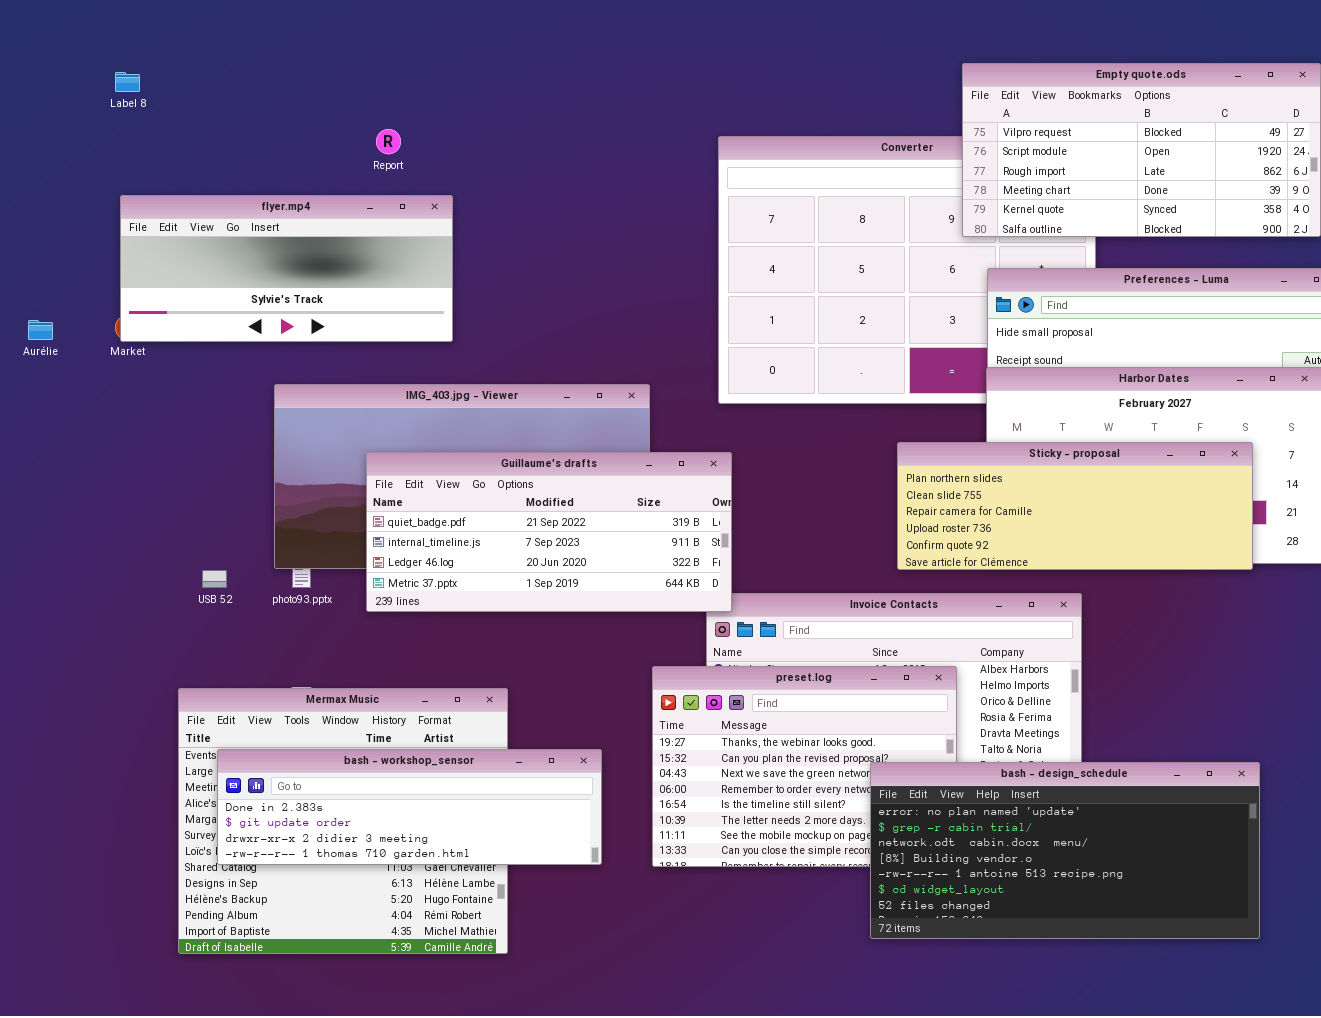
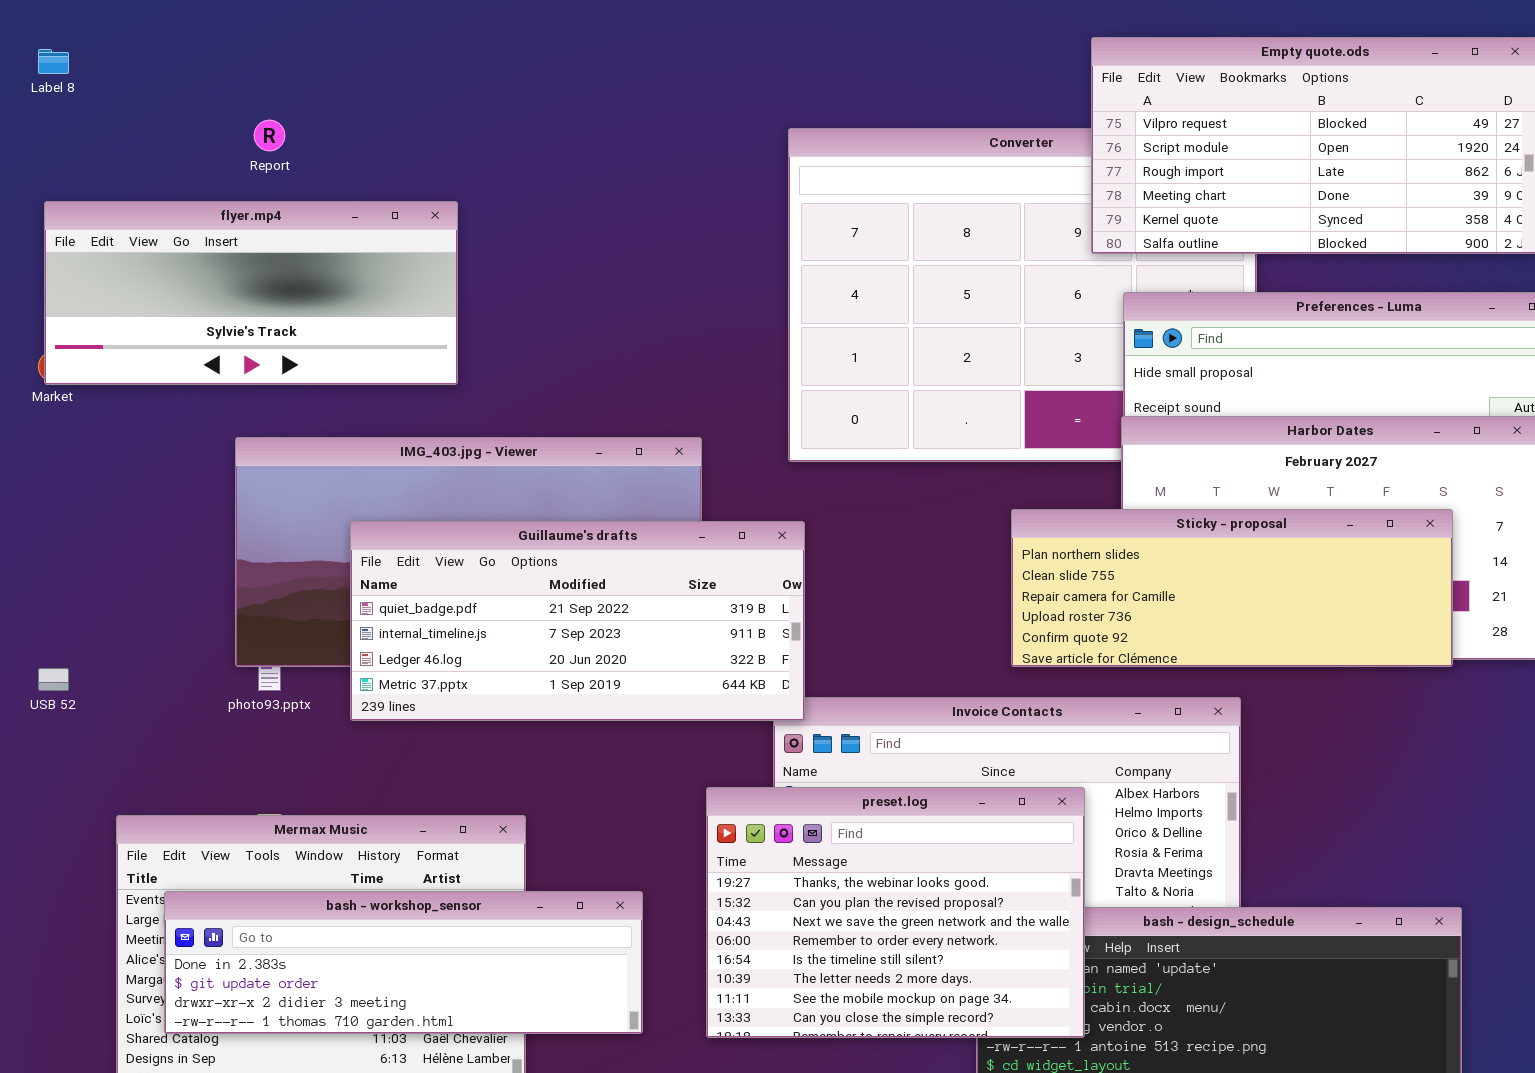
Report: [376,129,401,154] -> [254,120,285,151], moved
USB 52: [202,570,227,588] -> [38,668,69,691], moved
preset.log: [652,666,957,867] -> [706,787,1085,1038], raised

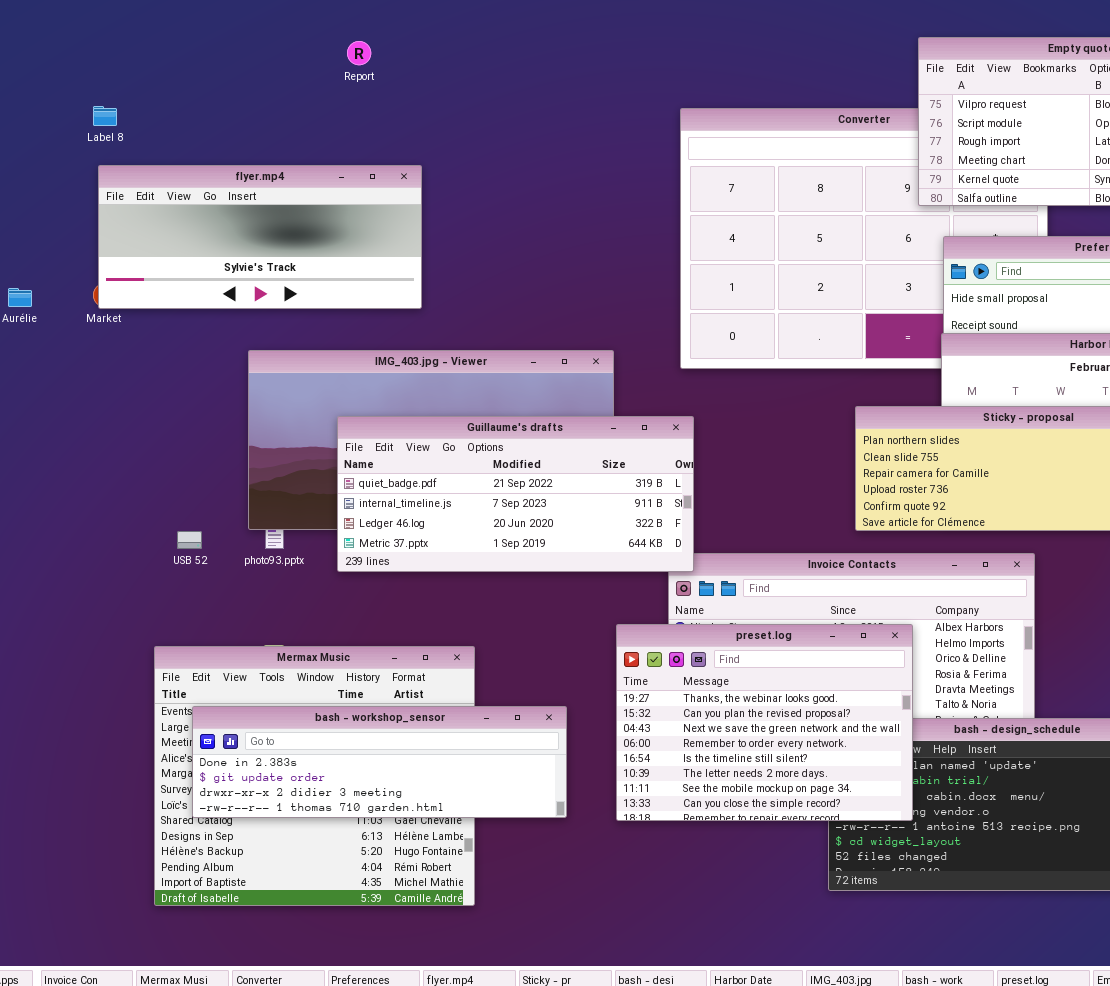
Label 8: [38,49,69,74] -> [93,106,117,126], moved
Report: [254,120,285,151] -> [347,41,371,65], moved
USB 52: [38,668,69,691] -> [177,531,202,549], moved

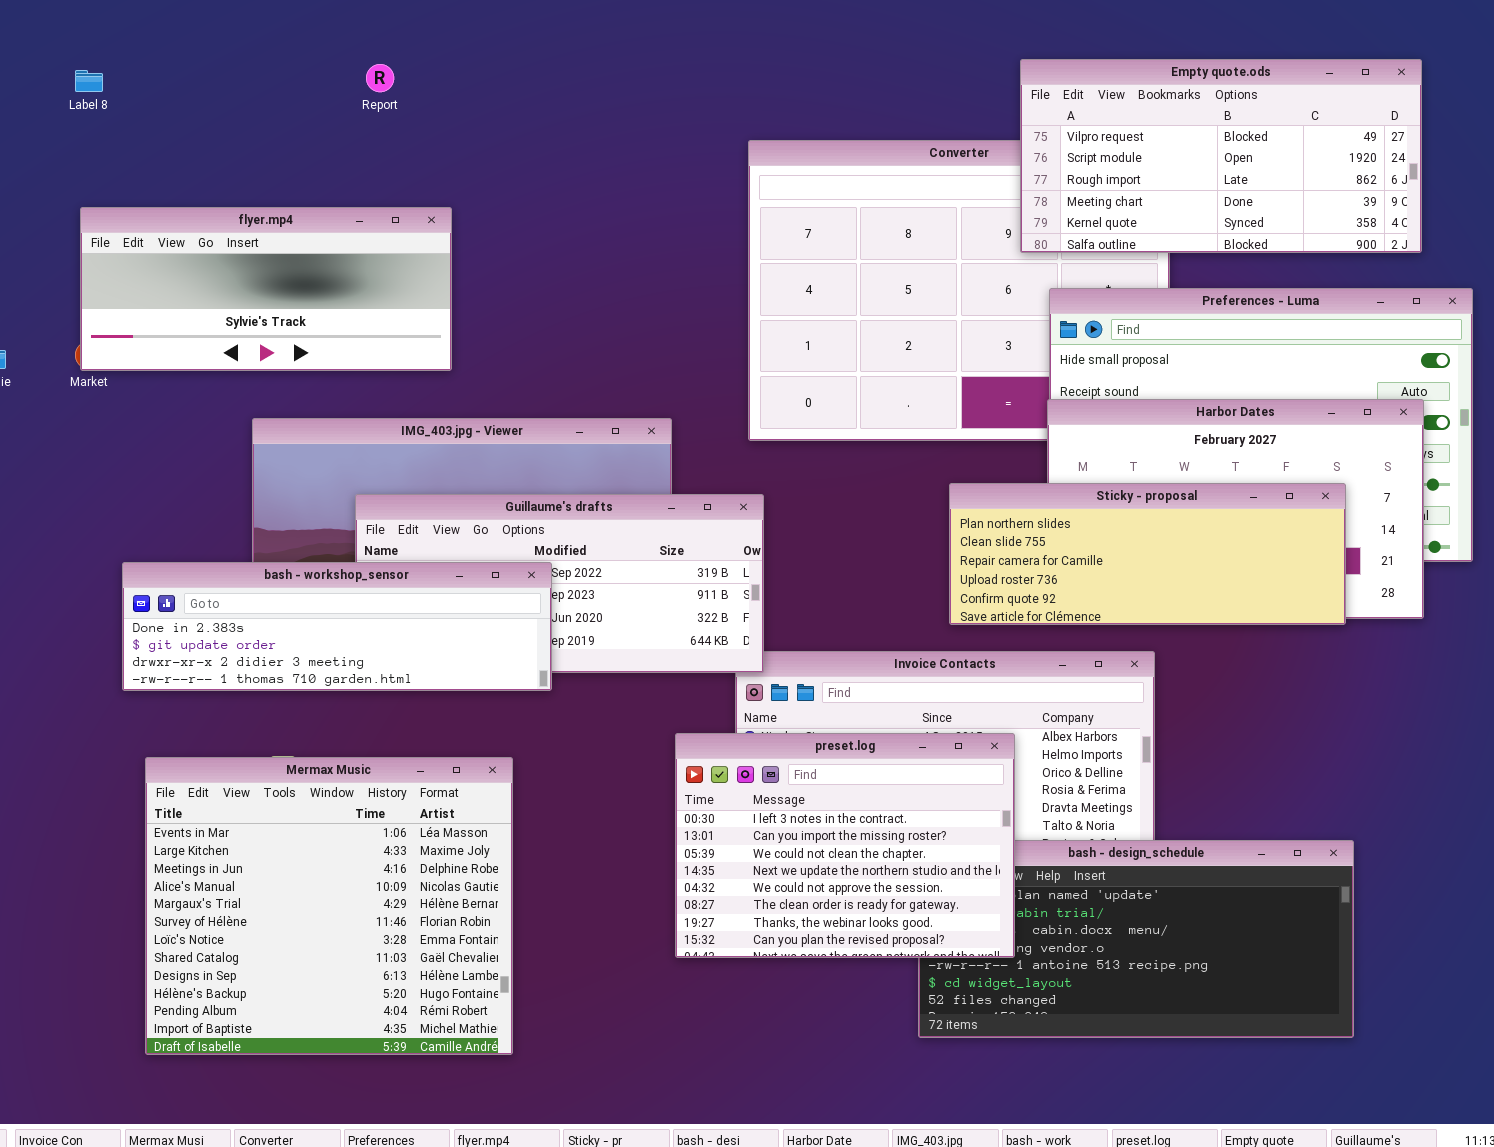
Label 8: [93,106,117,126] -> [75,70,103,92], moved
preset.log: [616,624,913,821] -> [675,733,1015,958], scrolled up 6 rows
bash - workshop_sensor: [192,706,567,818] -> [122,562,552,691], moved

